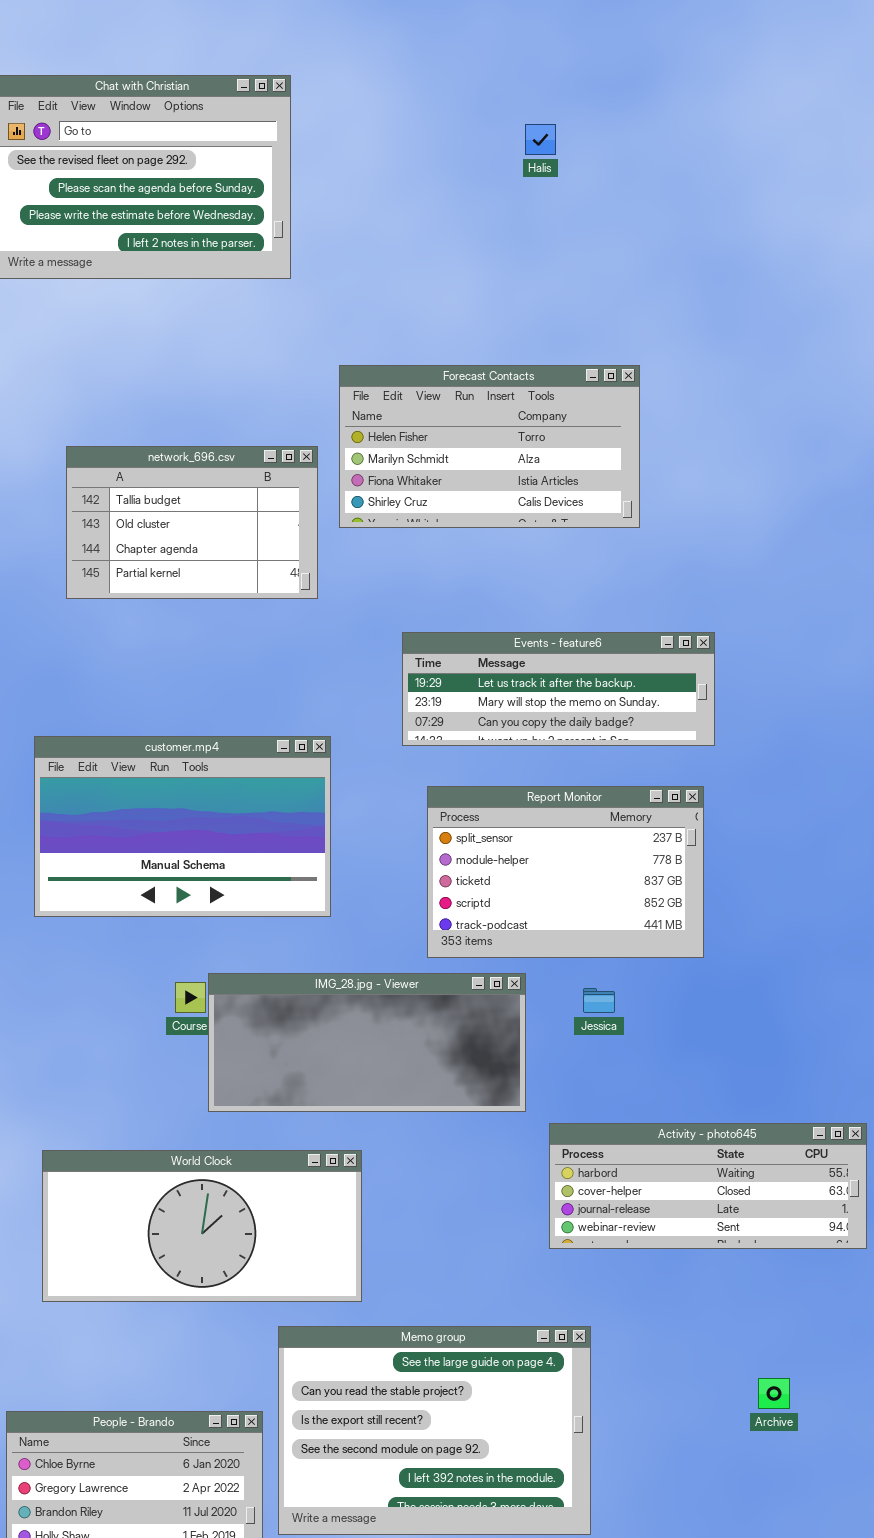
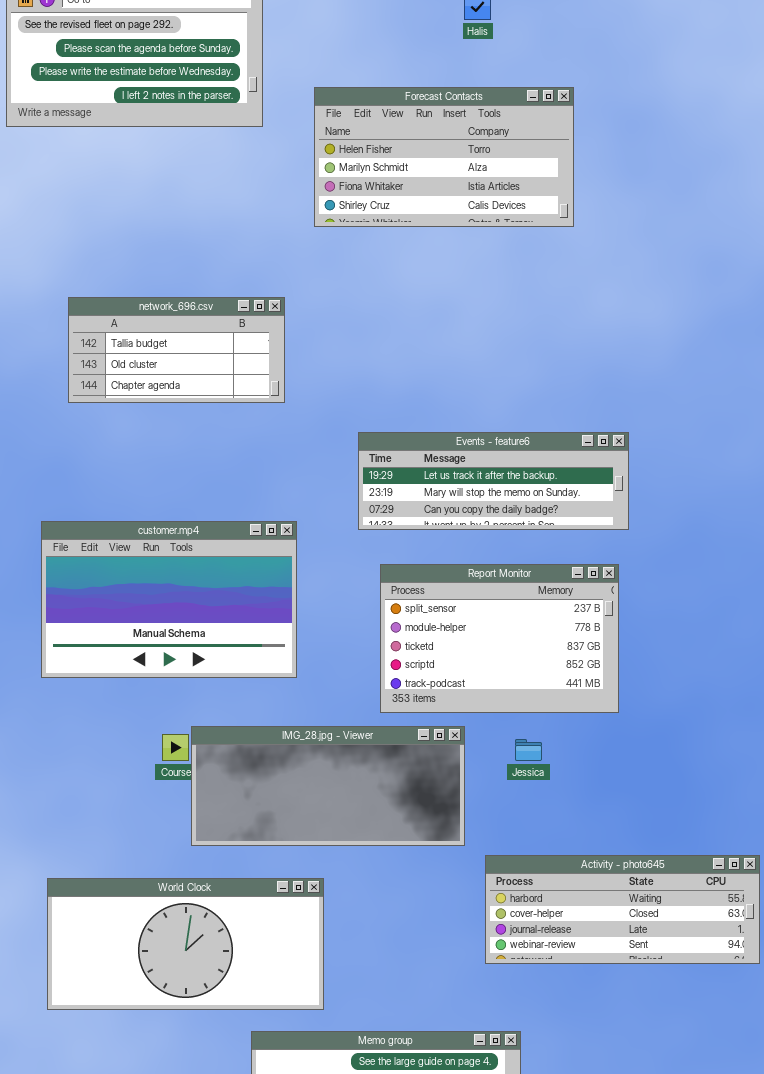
Forecast Contacts: [339,365,640,528] -> [314,87,574,227], moved
network_696.csv: [66,446,318,599] -> [68,297,285,403], resized

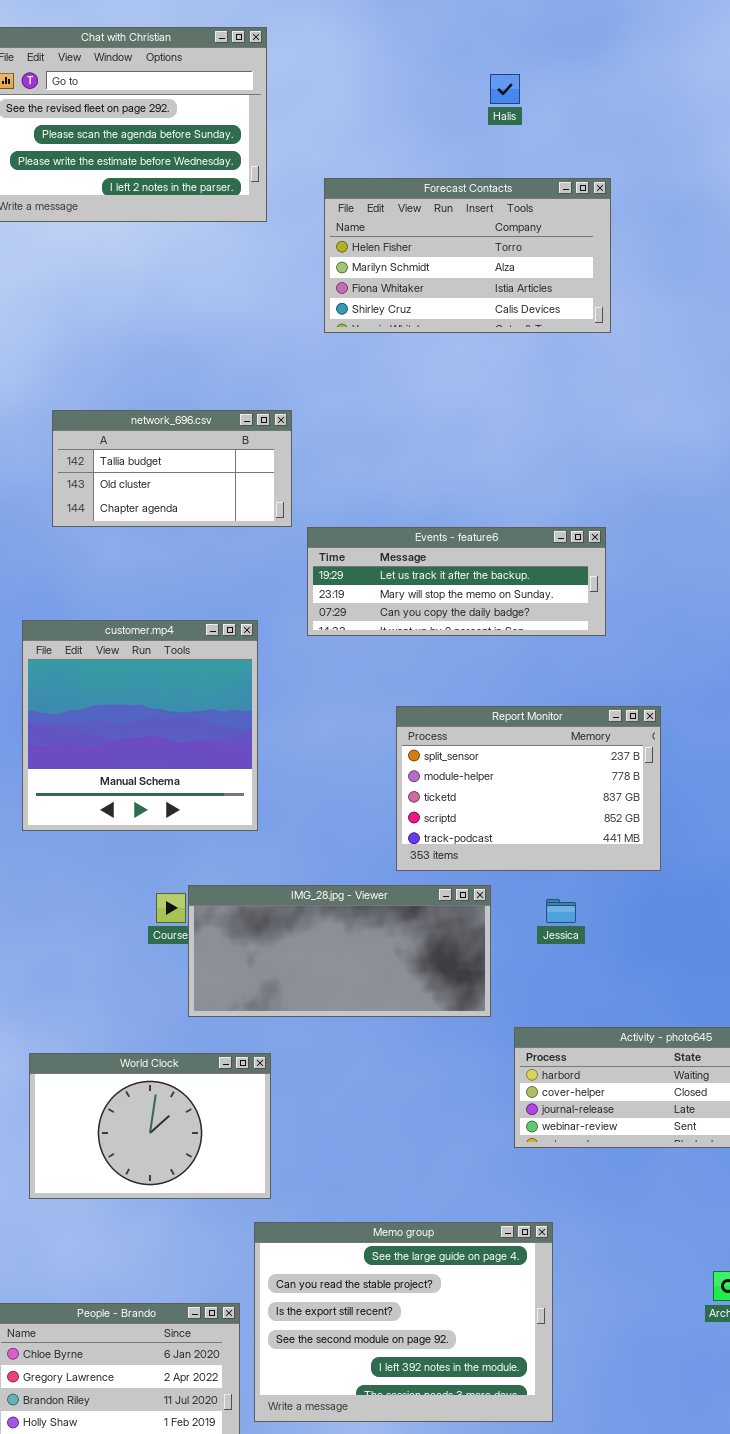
Events - feature6: [358,432,629,530] -> [307,527,606,636], moved
customer.mp4: [41,521,297,678] -> [22,620,258,831], resized
World Clock: [47,878,324,1010] -> [29,1053,271,1199], resized

